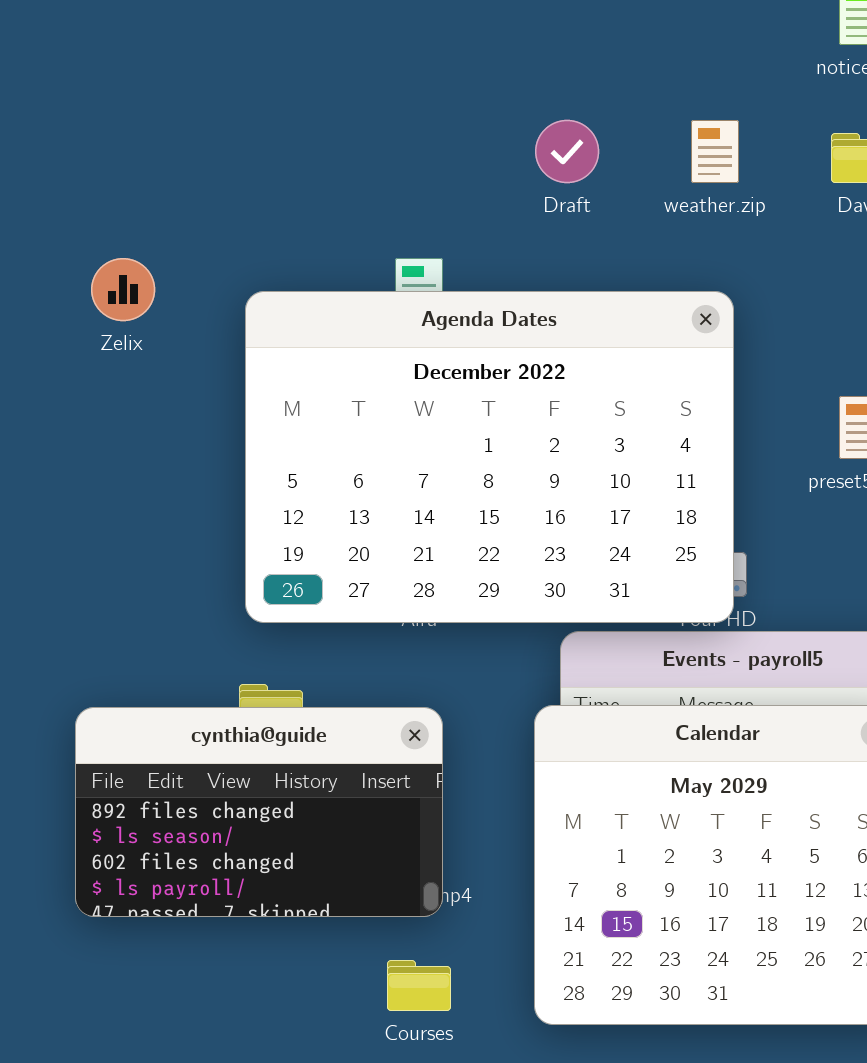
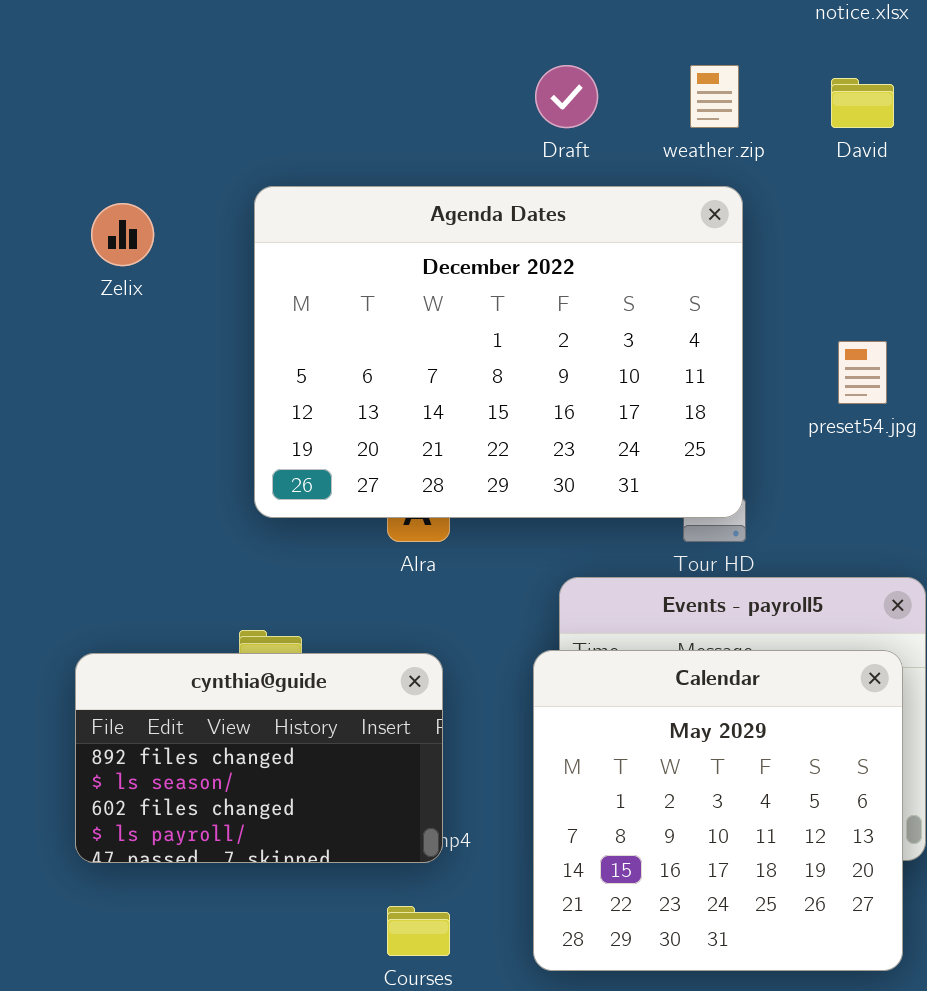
Agenda Dates: [245,291,734,623] -> [254,186,743,518], moved

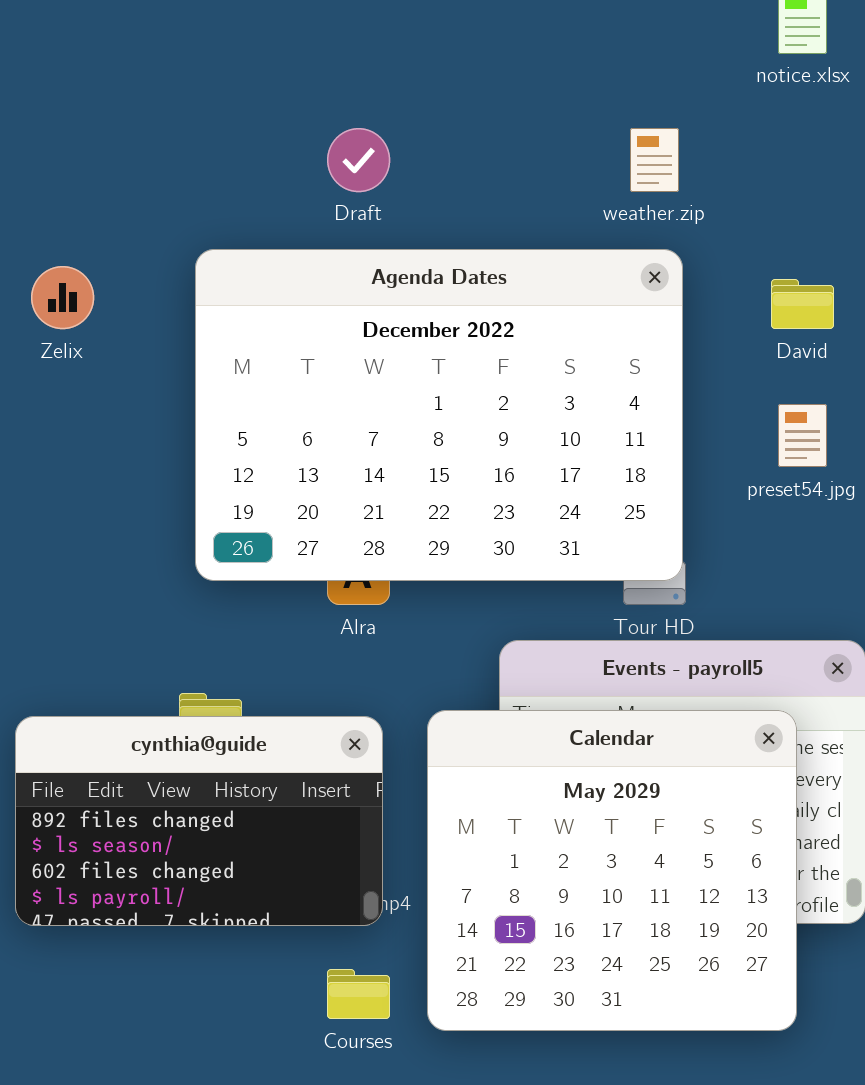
Draft: [535,65,598,128] -> [327,128,390,192], moved
David: [831,78,894,128] -> [771,279,834,329], moved
Calendar: [533,650,903,971] -> [427,710,797,1031], moved

